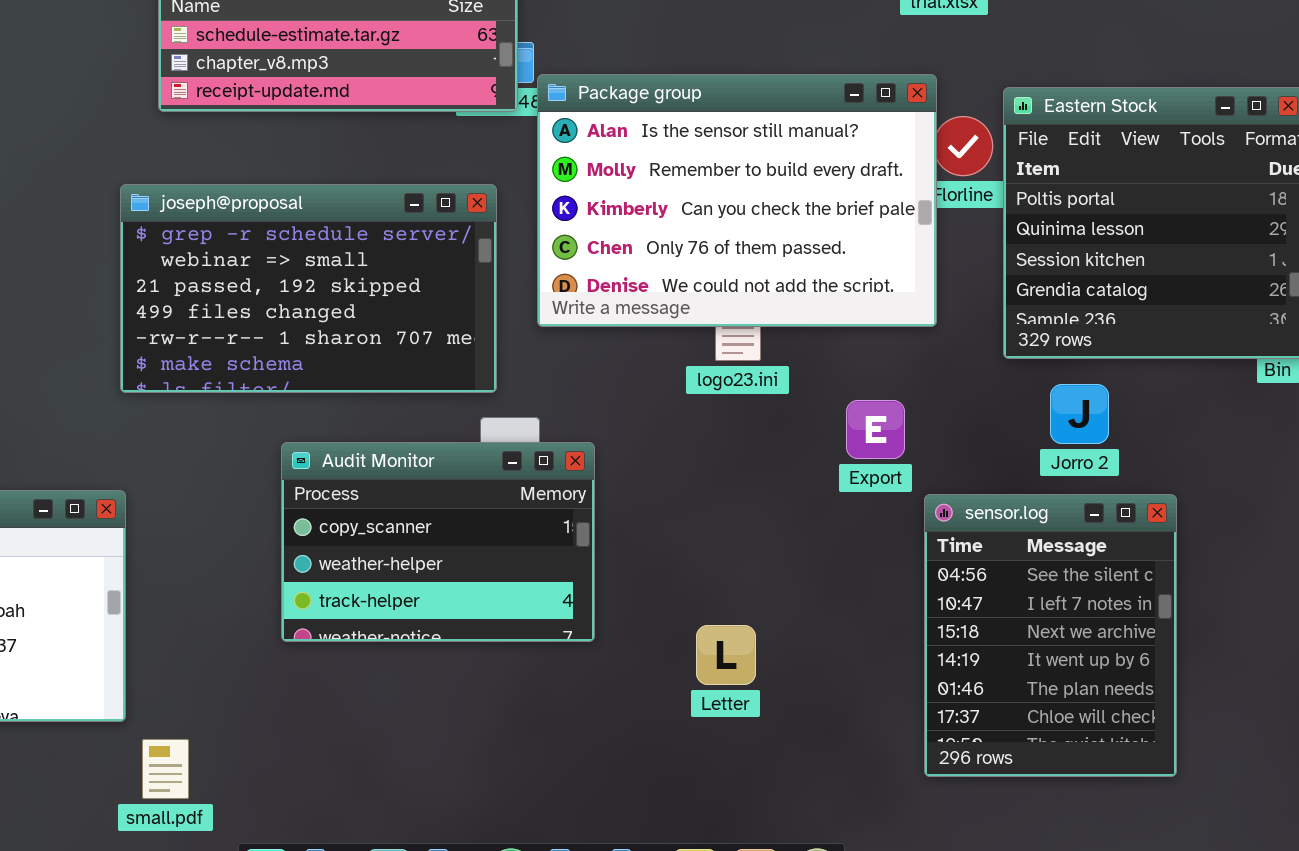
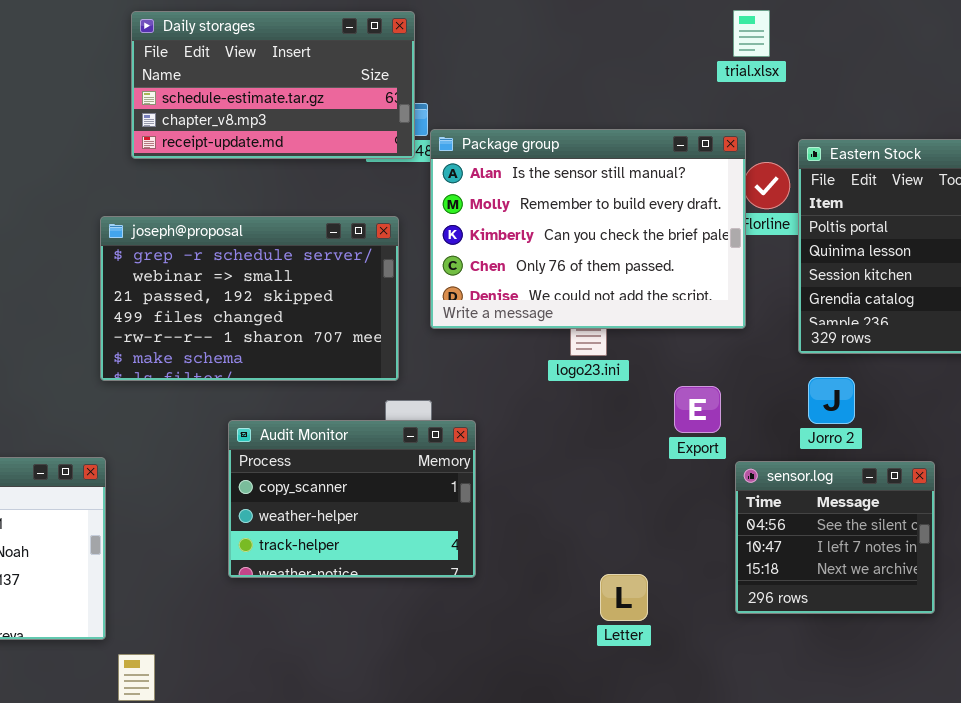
Jorro 2: [1050,384,1109,444] -> [808,377,855,424], moved
sensor.log: [924,494,1177,777] -> [735,461,935,614], resized
Letter: [696,625,756,685] -> [600,574,648,621], moved

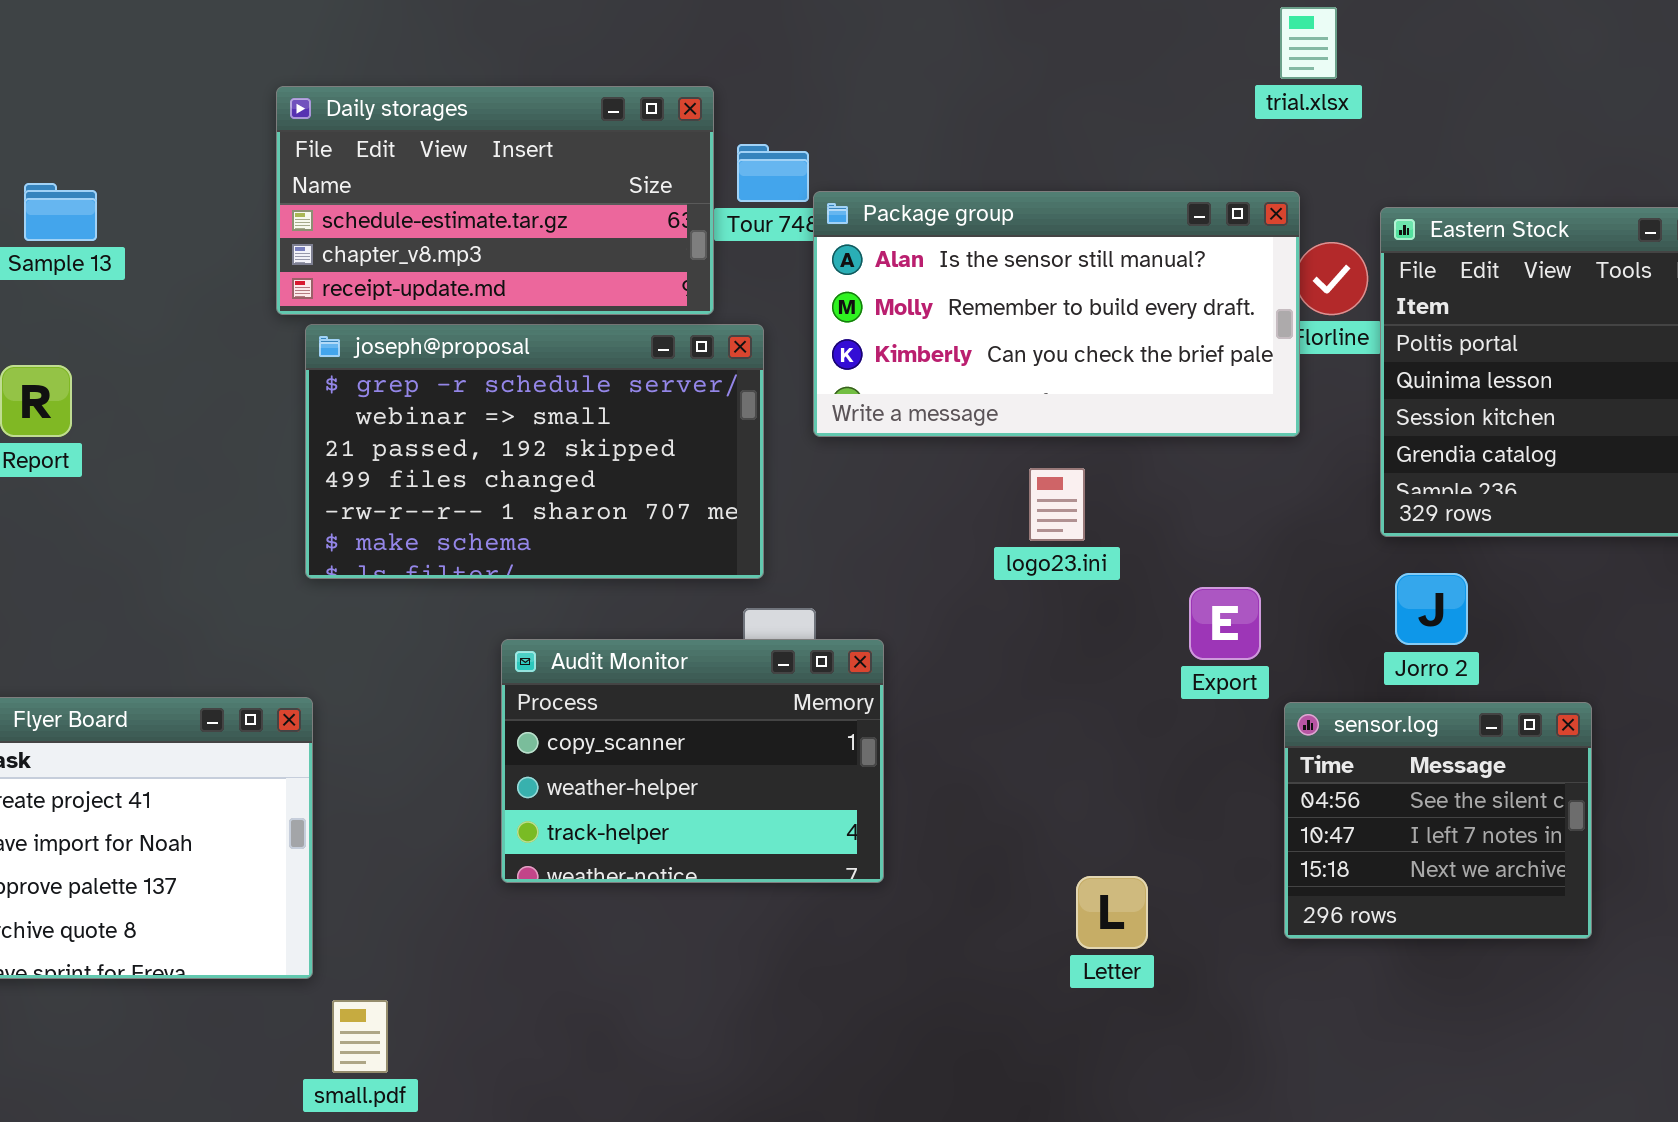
Daily storages: [131,11,415,159] -> [276,86,714,315], moved
Package group: [430,129,746,329] -> [813,191,1300,437], resized

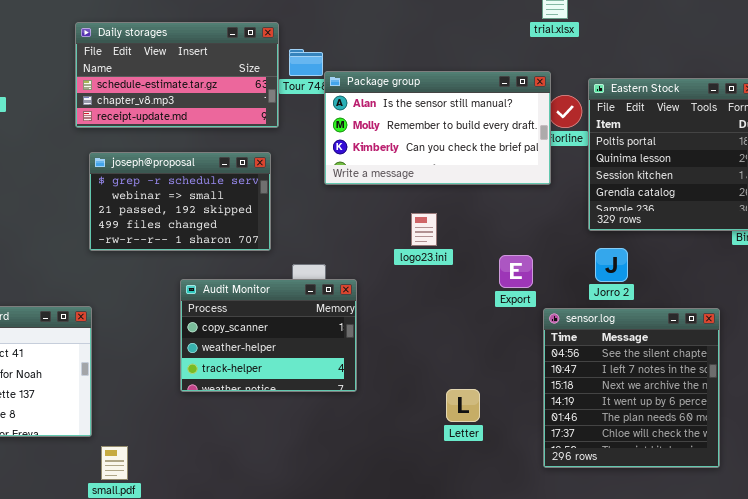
joseph@proposal: [305,324,764,579] -> [89,152,271,251], resized
logo23.ini: [1029,468,1085,541] -> [411,213,437,246], moved
sensor.log: [1284,702,1592,939] -> [543,308,720,468], resized

